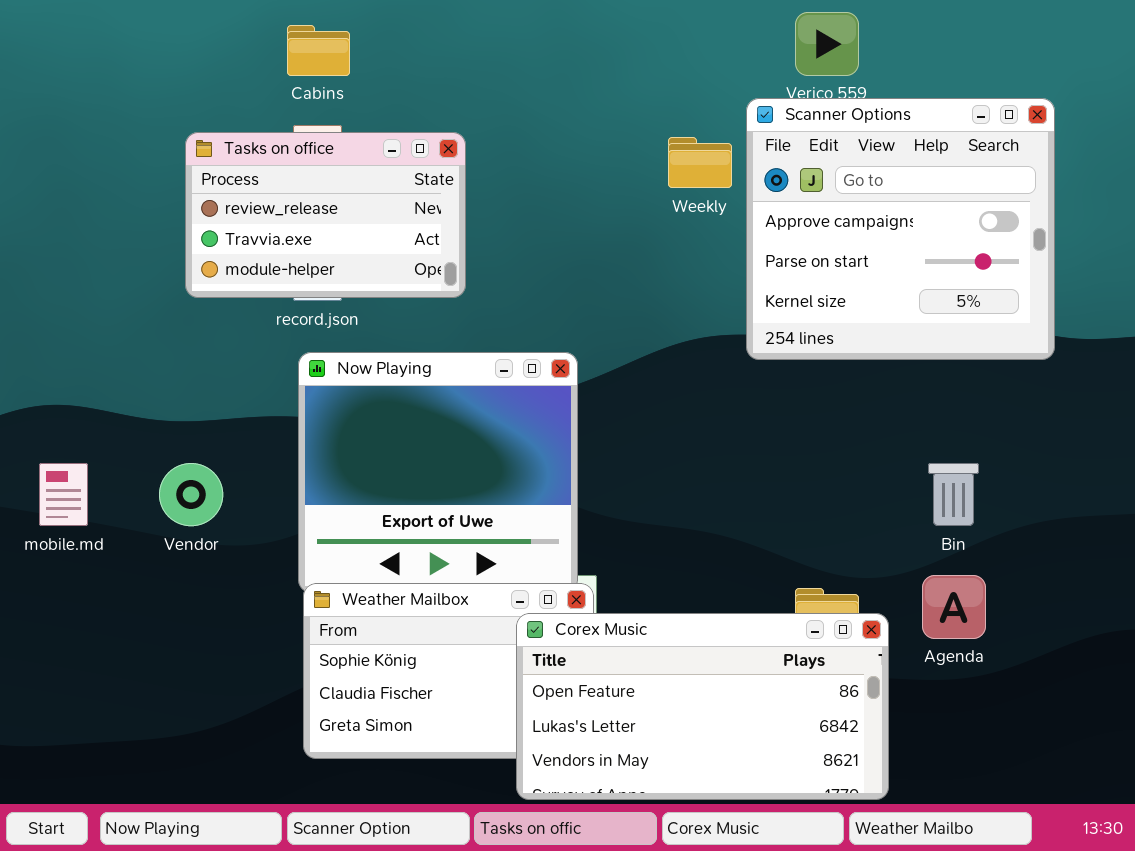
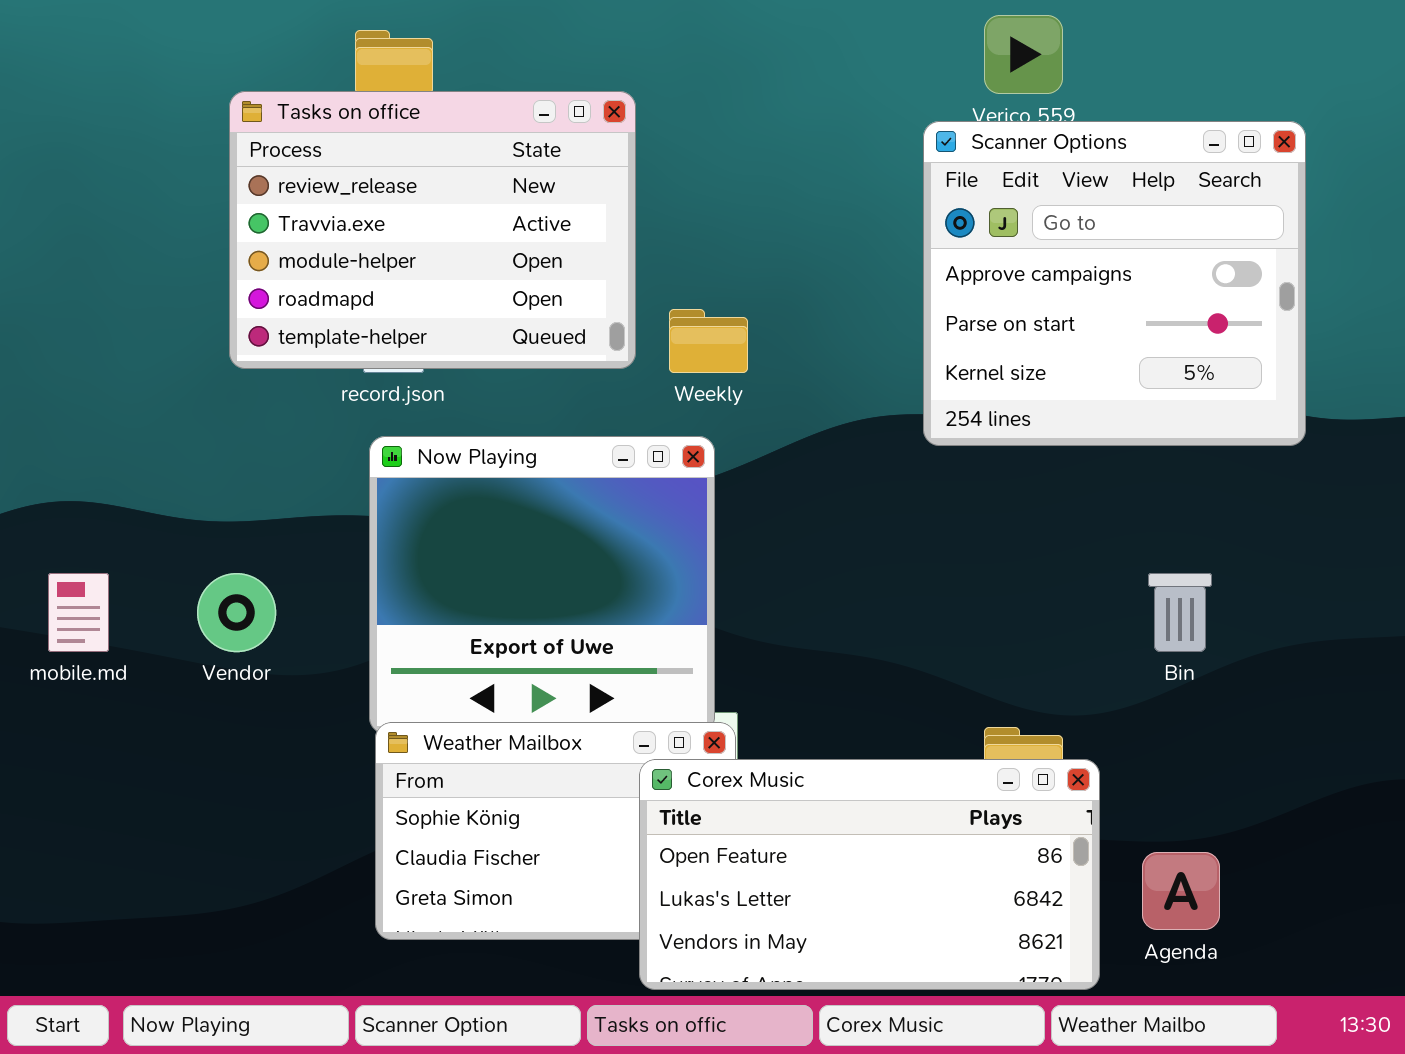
Tasks on office: [185,132,466,298] -> [229,91,636,369], resized
Weekly: [668,137,732,188] -> [669,309,748,373], moved
Agenda: [922,575,986,639] -> [1142,852,1220,930], moved

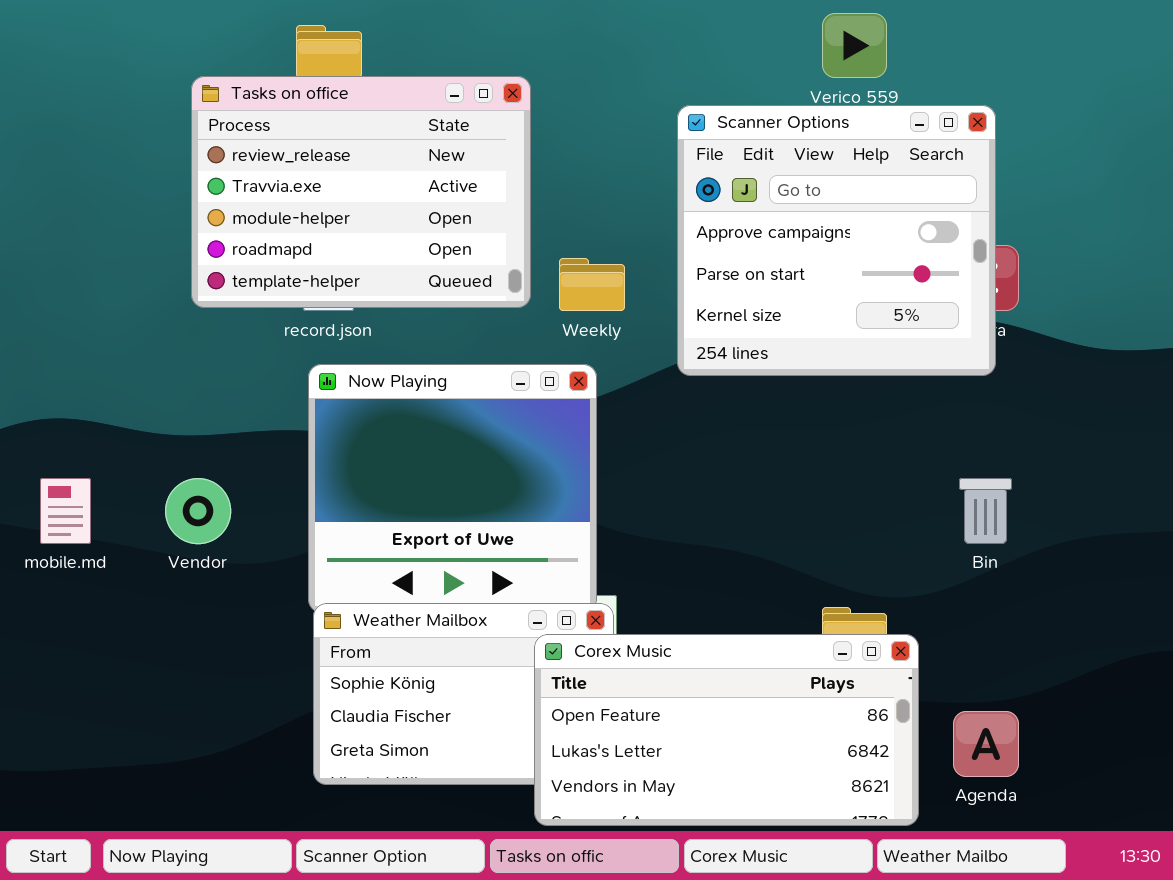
Scanner Options: [923,121,1306,446] -> [677,105,996,376], moved

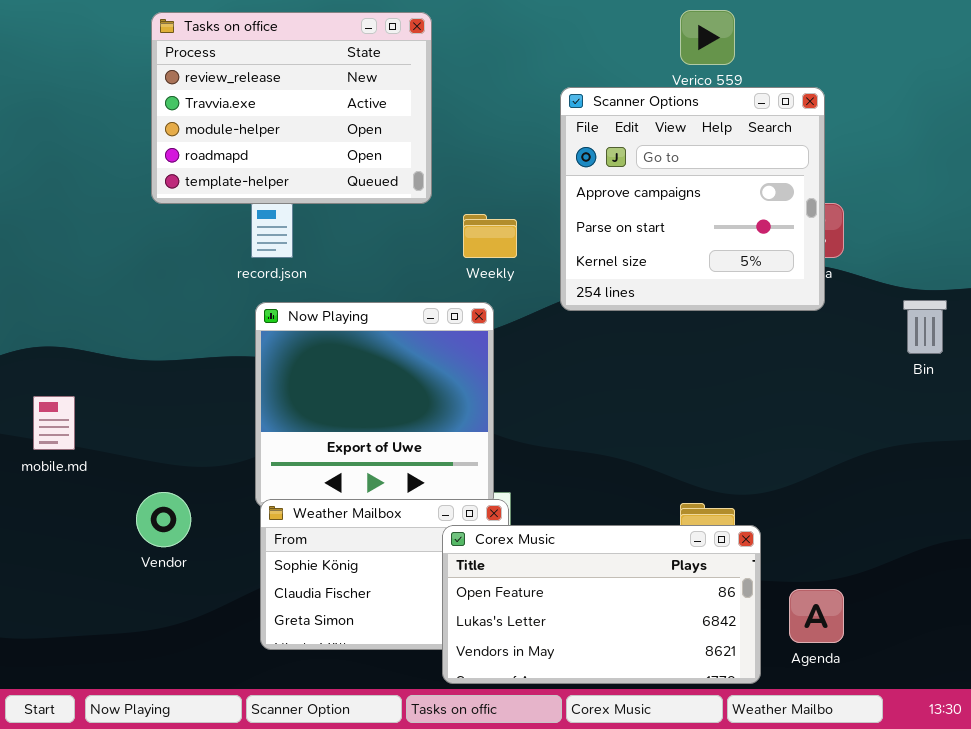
Tasks on office: [191,76,531,308] -> [151,12,432,204], moved
Vendor: [165,478,231,544] -> [136,492,191,547], moved
Bin: [959,478,1012,544] -> [903,300,947,354], moved

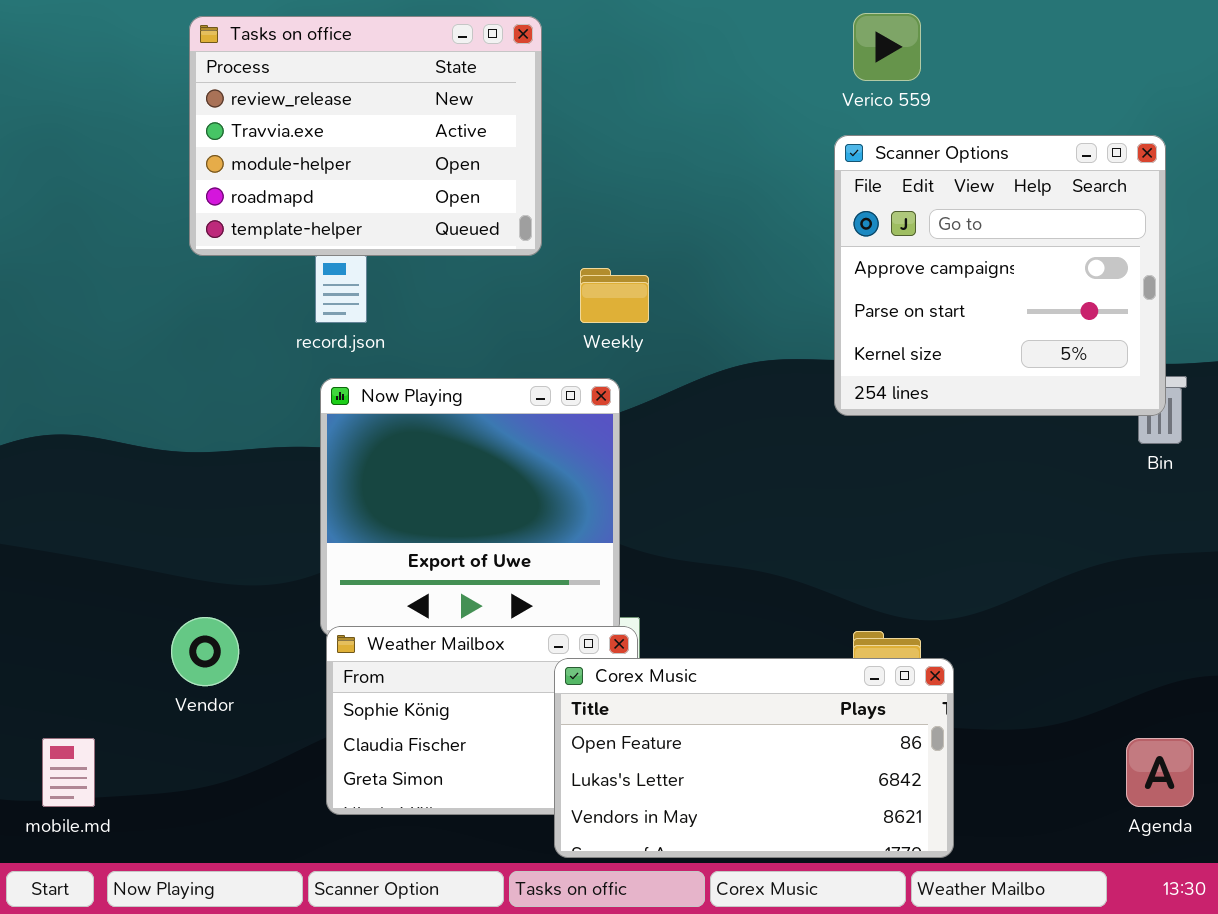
Scanner Options: [560,87,825,311] -> [834,135,1166,416], moved
mobile.md: [33,396,75,450] -> [42,738,95,807], moved
Agenda: [789,589,844,643] -> [1126,738,1194,807], moved

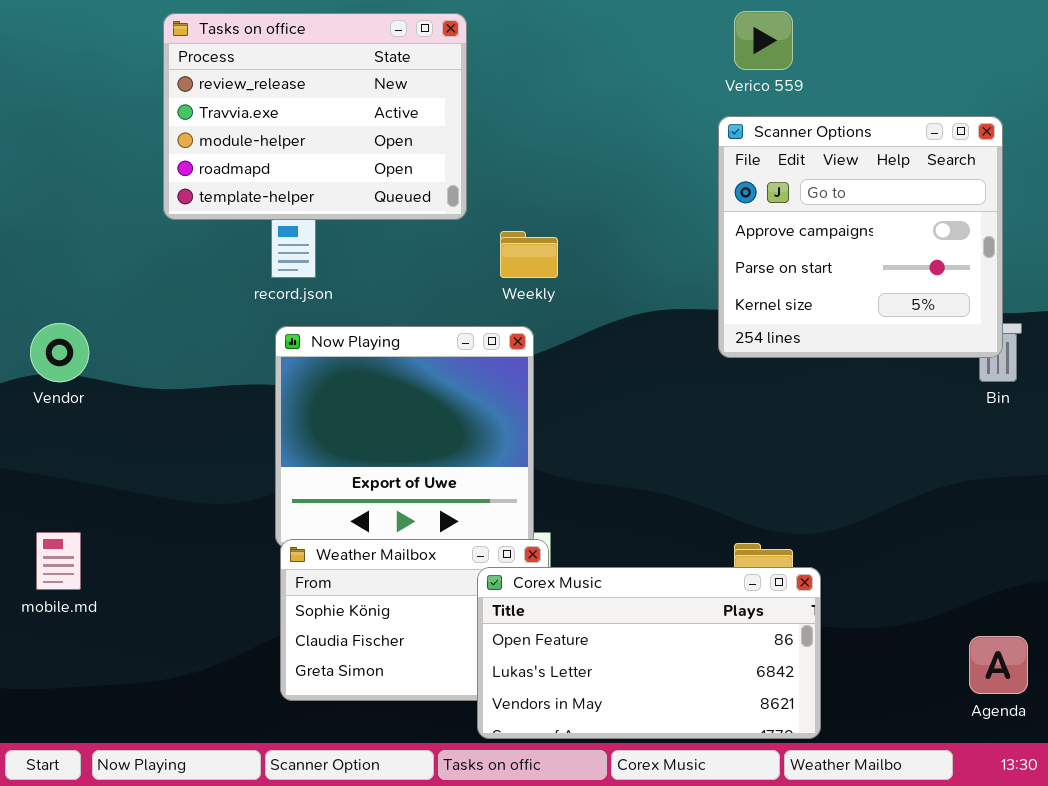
Vendor: [171,617,239,686] -> [30,323,89,382], moved
mobile.md: [42,738,95,807] -> [36,532,81,590], moved

